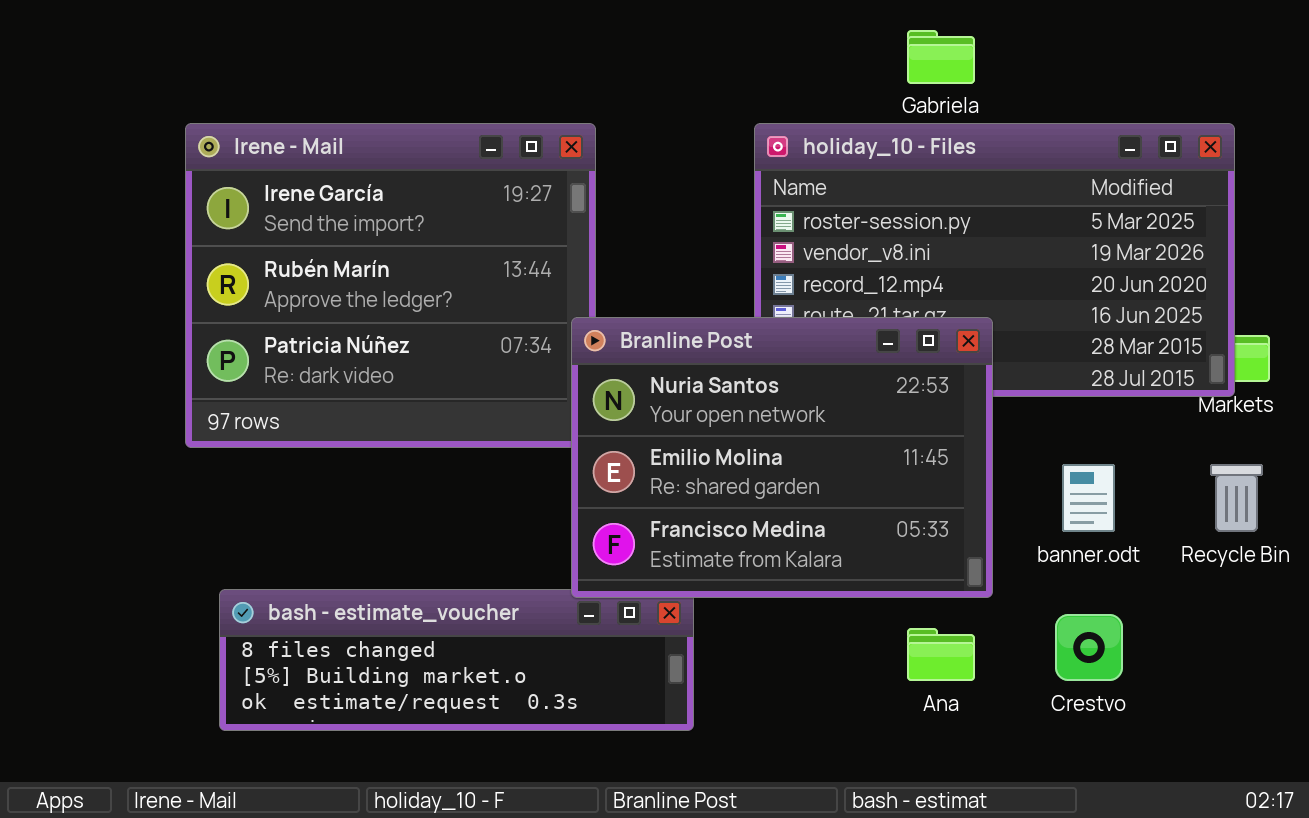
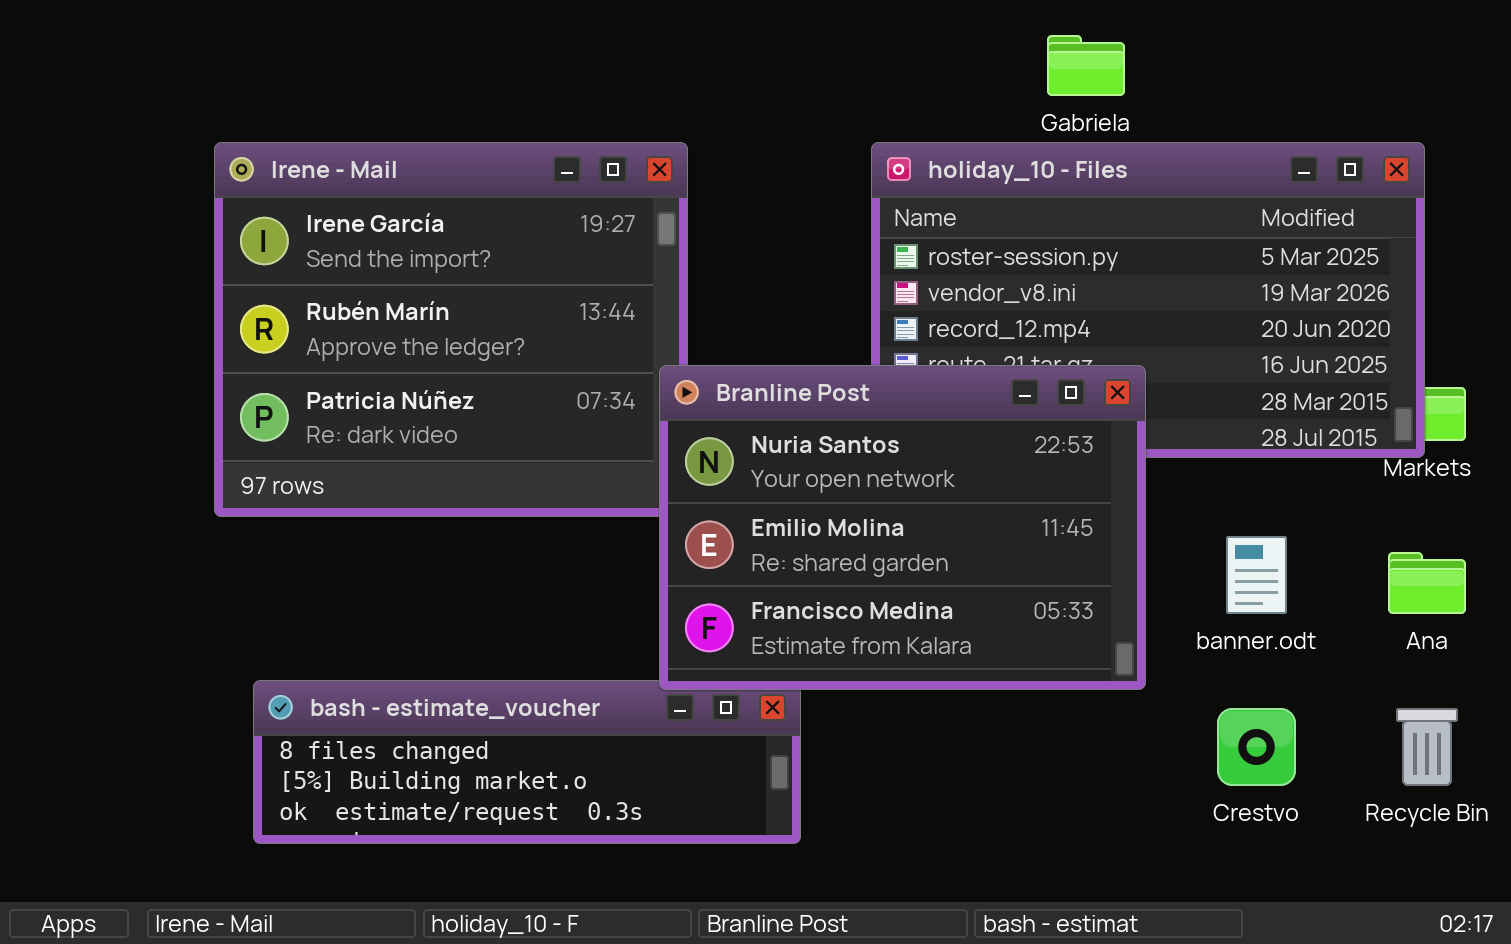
Recycle Bin: [1210,464,1263,532] -> [1396,708,1458,786], moved
Ana: [907,628,975,681] -> [1388,552,1466,614], moved

